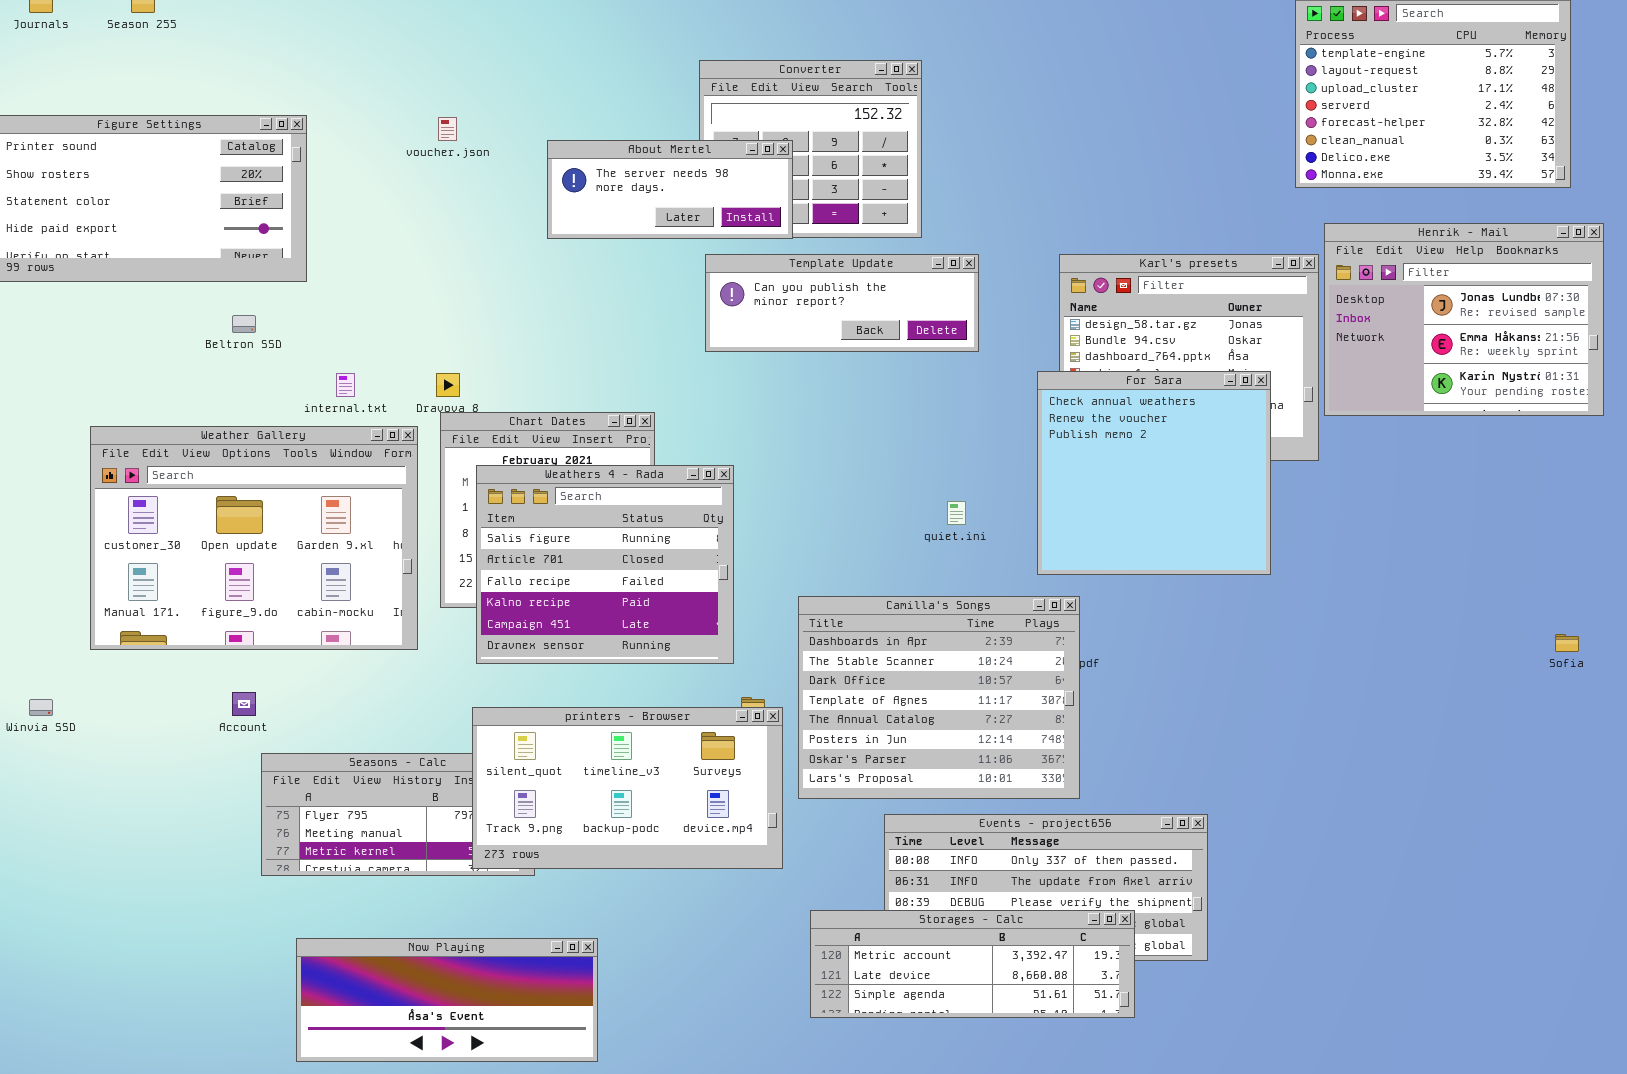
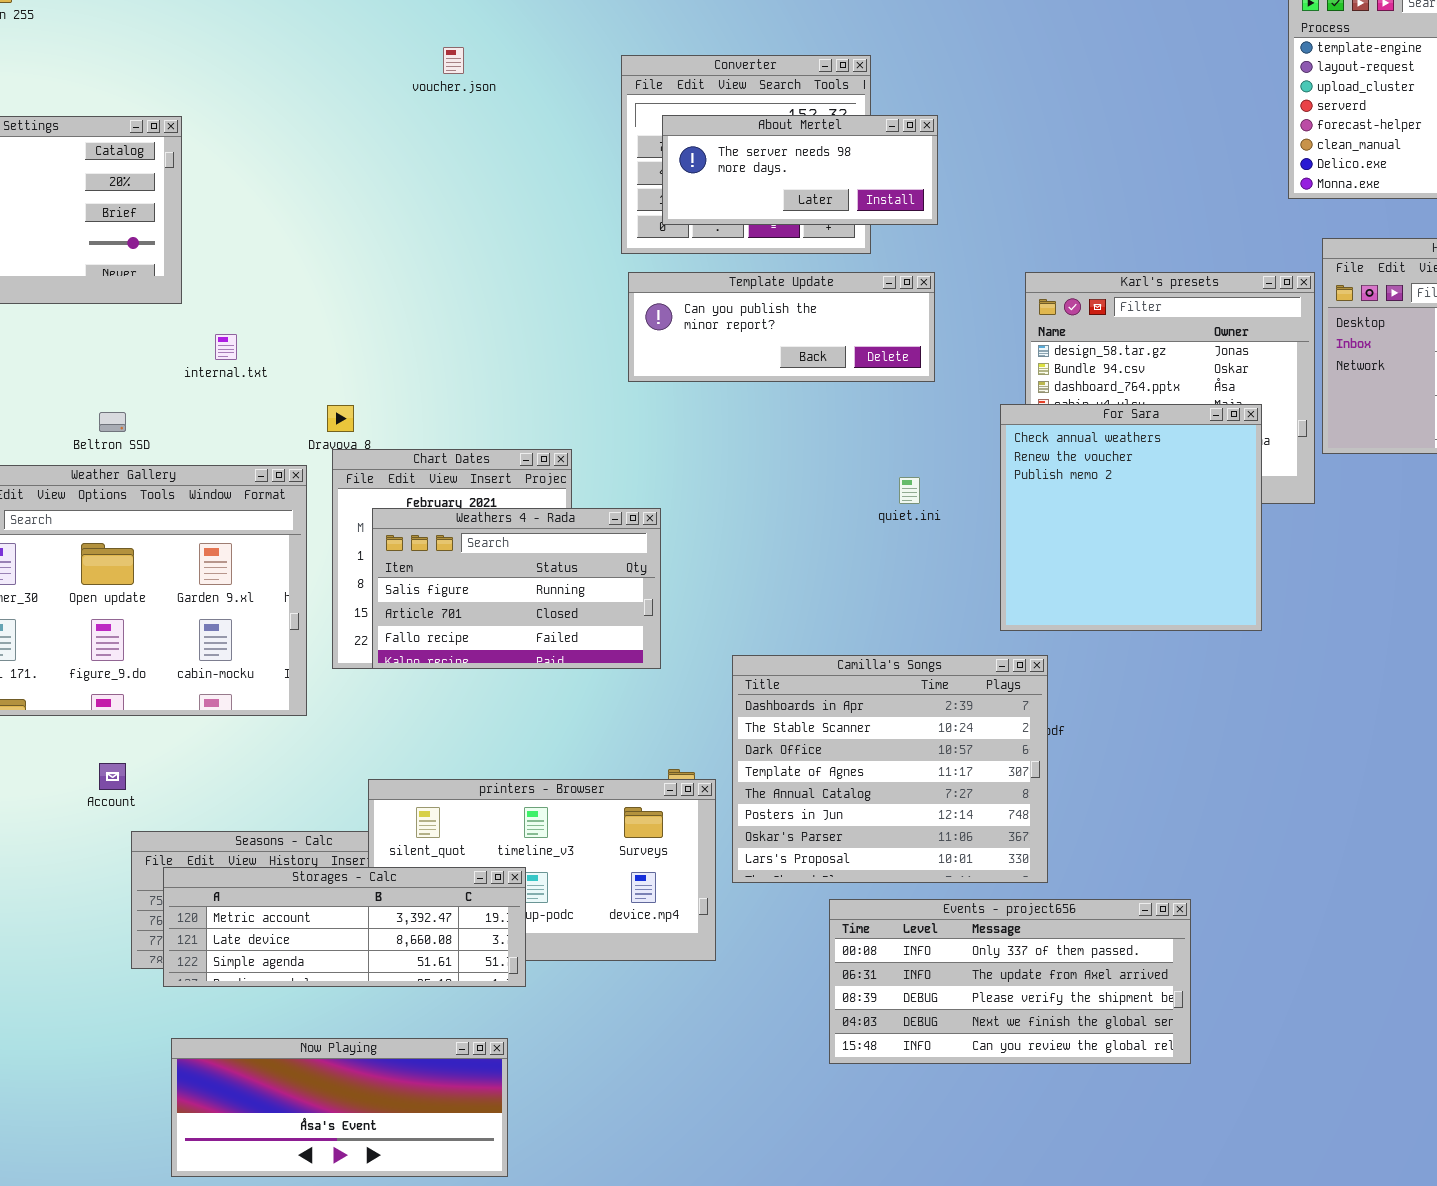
voucher.json: [438,117,457,141] -> [443,47,464,74], moved
About Mertel: [547,140,793,239] -> [662,115,938,225], moved
Beltron SSD: [232,315,256,333] -> [99,412,126,432], moved
internal.txt: [336,373,355,397] -> [215,334,237,360], moved
Weathers 4 - Rada: [476,465,734,664] -> [372,508,661,669], resized
quiet.ini: [947,501,966,525] -> [899,477,920,504], moved
Storages - Calc: [810,910,1135,1018] -> [163,867,526,987], moved

